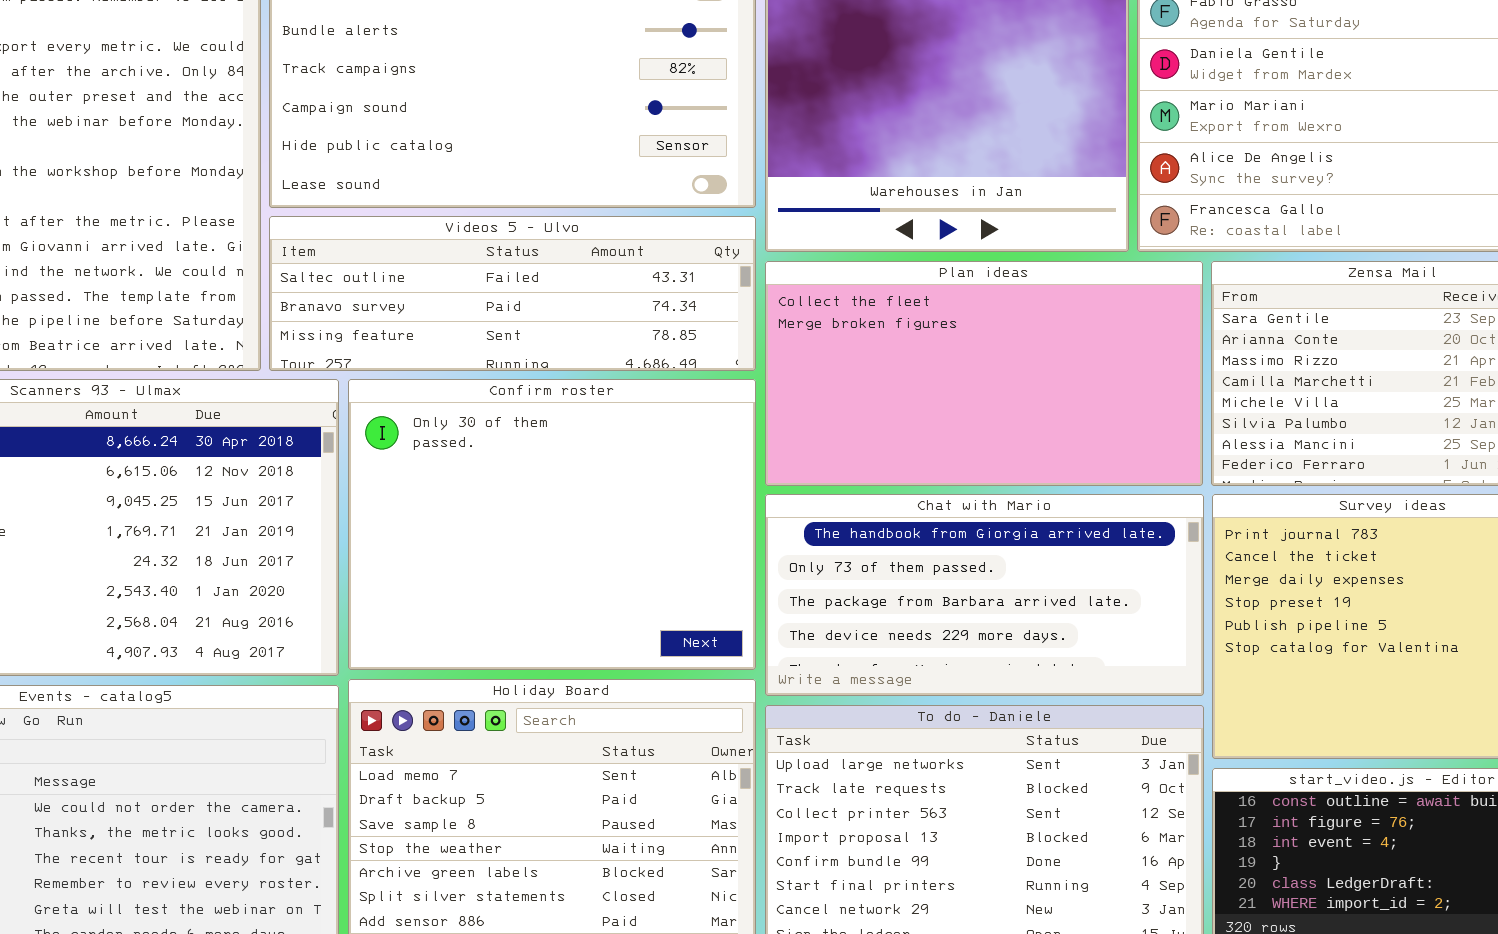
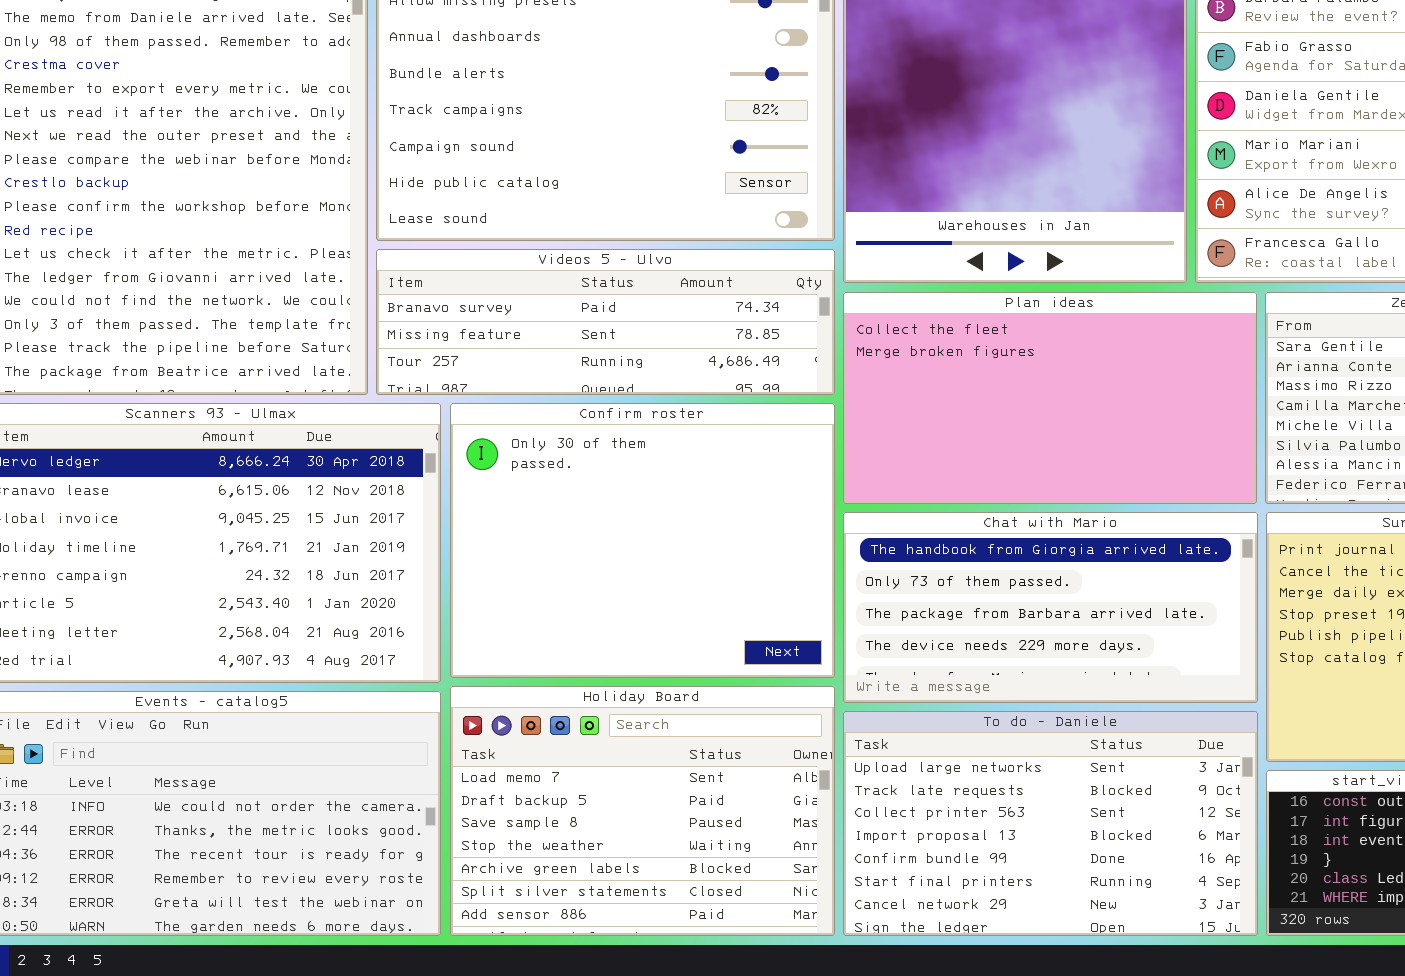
Videos 5 - Ulvo: [269,216,756,371] -> [376,249,835,395], scrolled down 1 row

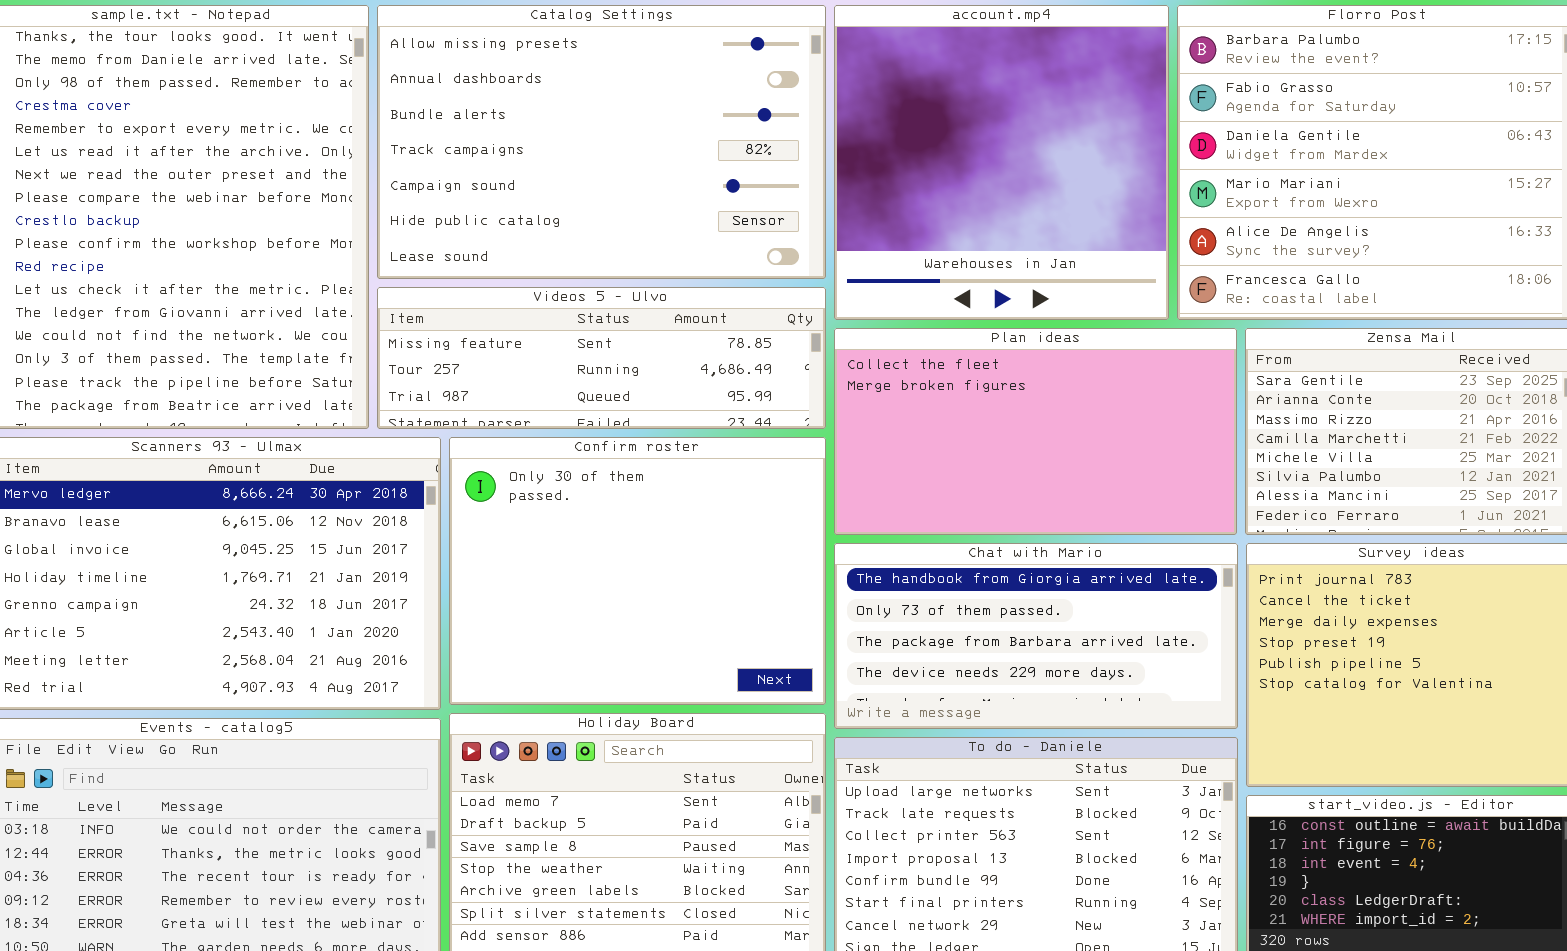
Videos 5 - Ulvo: [376,249,835,395] -> [377,287,826,429], scrolled down 1 row

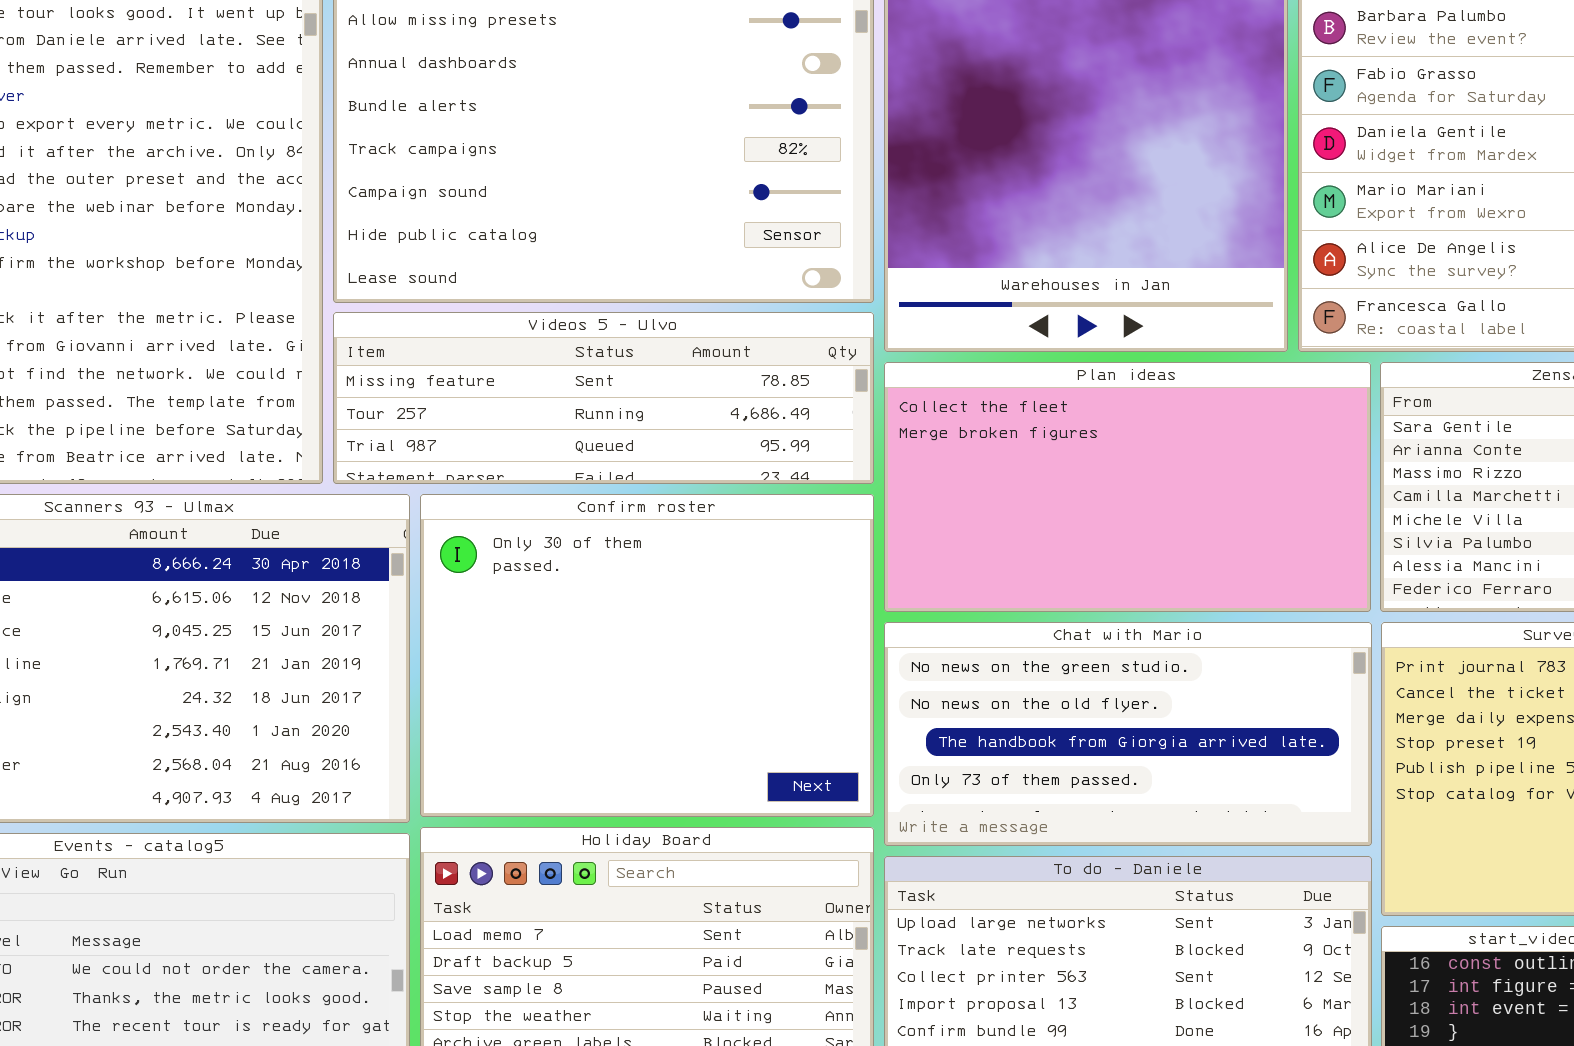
Chat with Mario: [834,543,1238,729] -> [884,622,1372,846], scrolled up 2 rows

